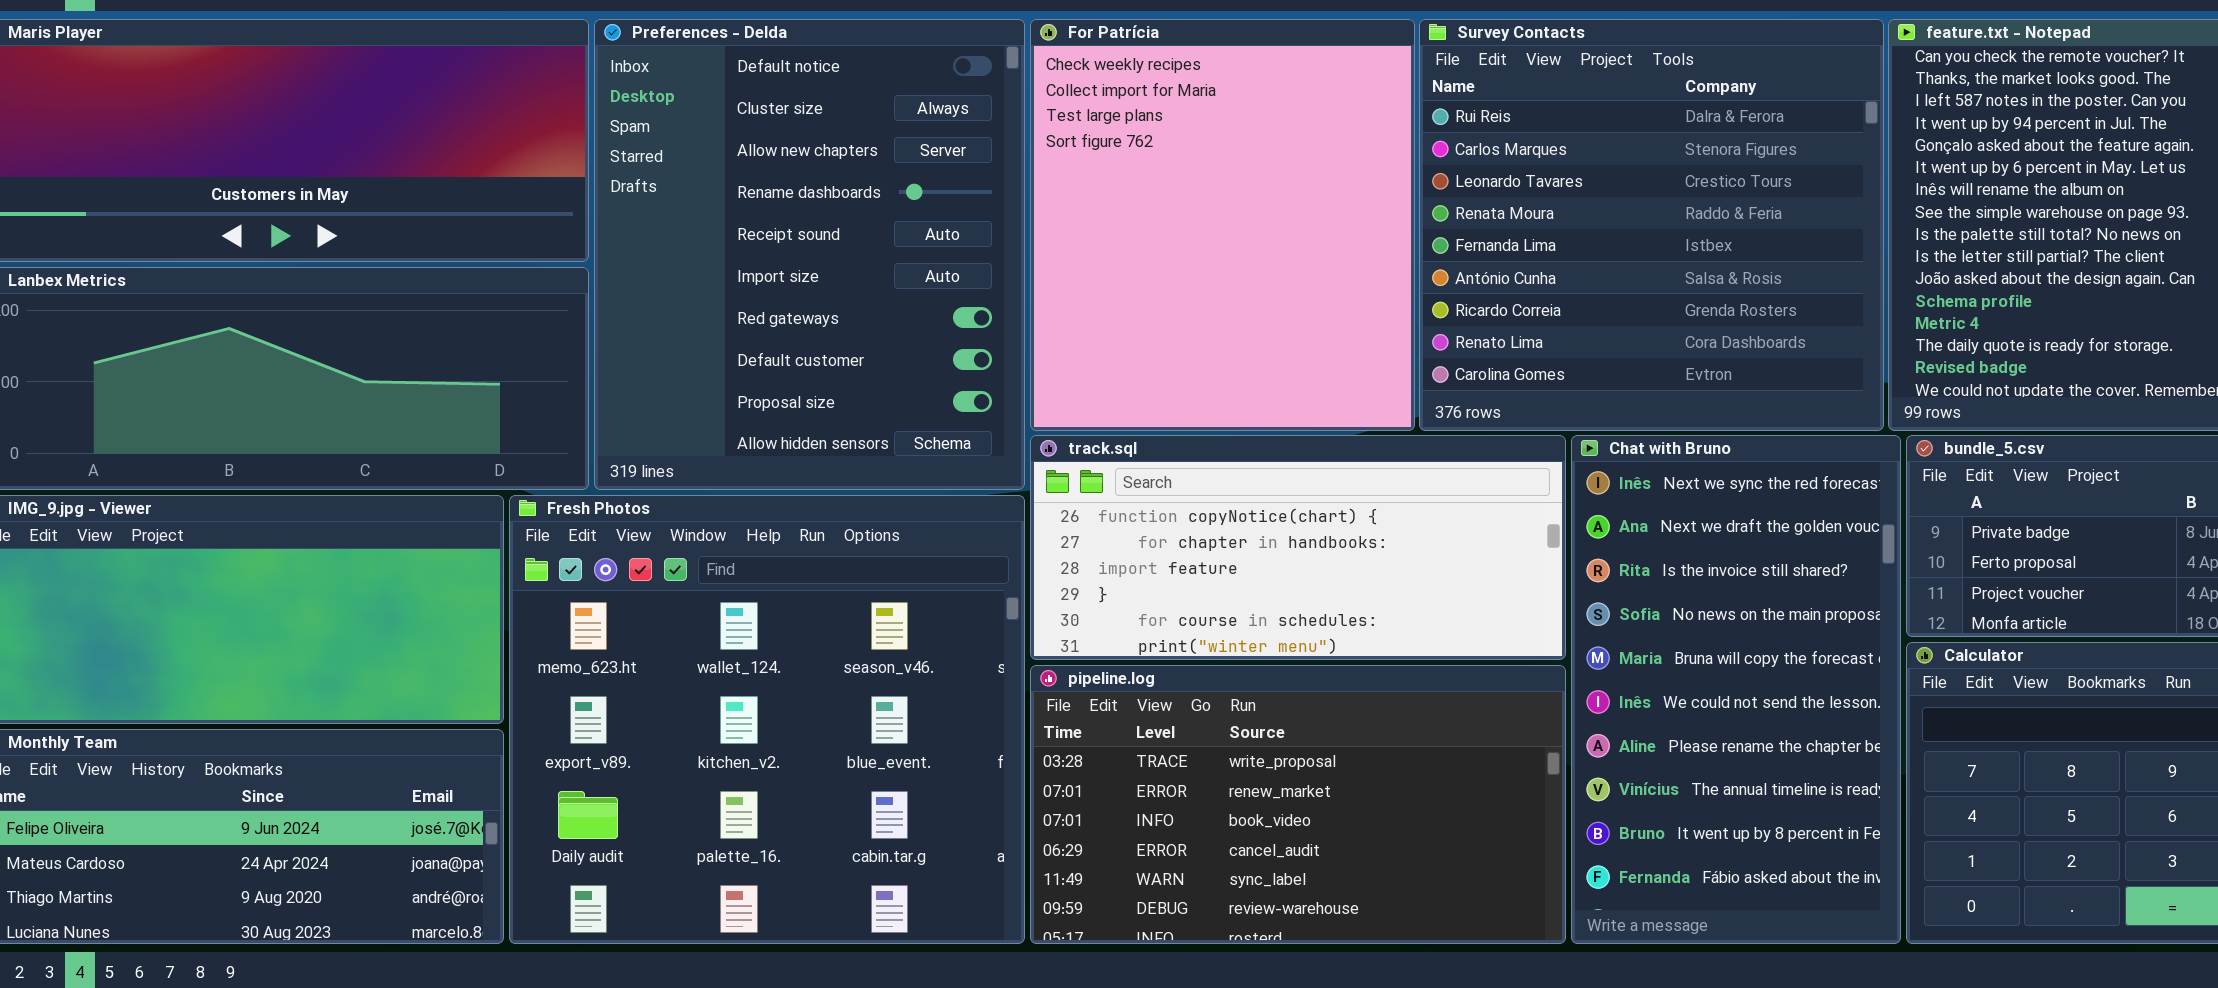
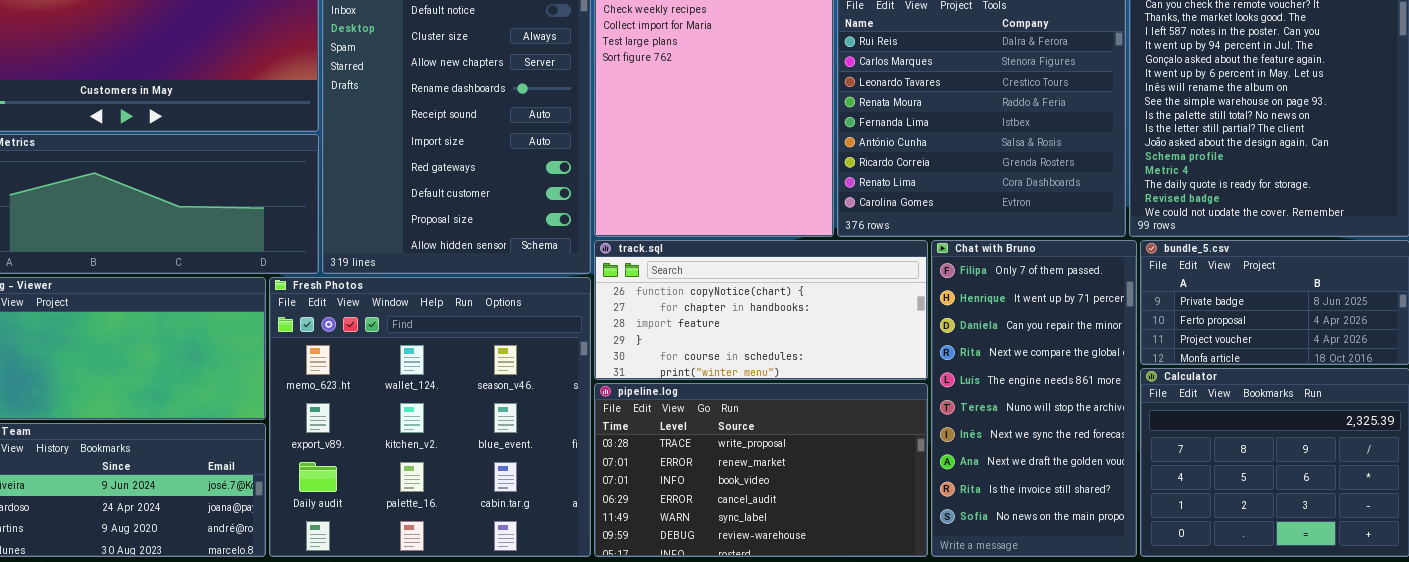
Chat with Bruno: [1571,435,1901,944] -> [931,240,1137,557], scrolled up 6 rows

